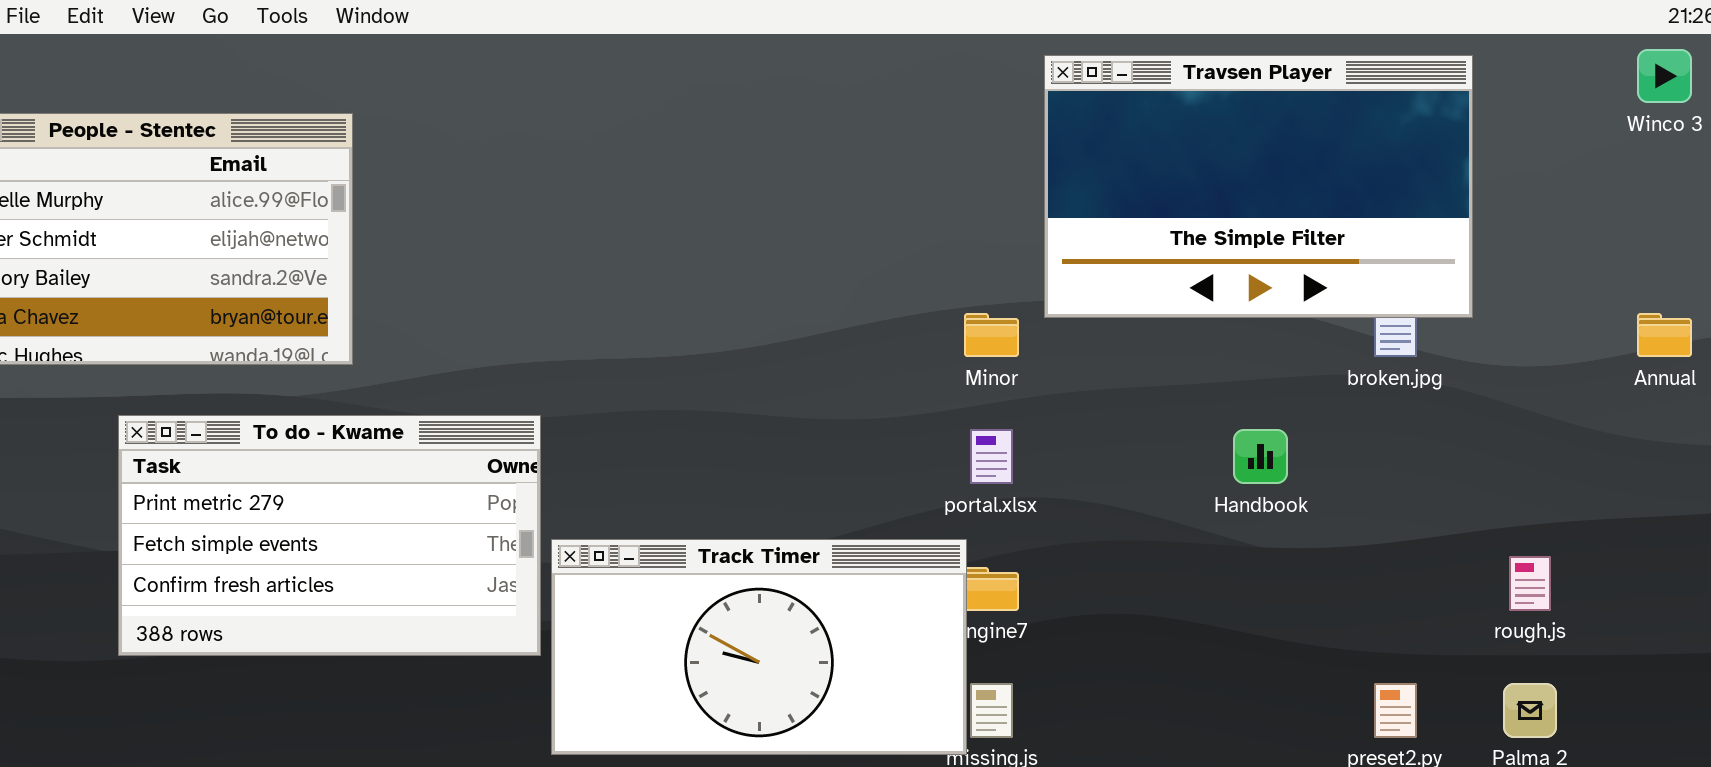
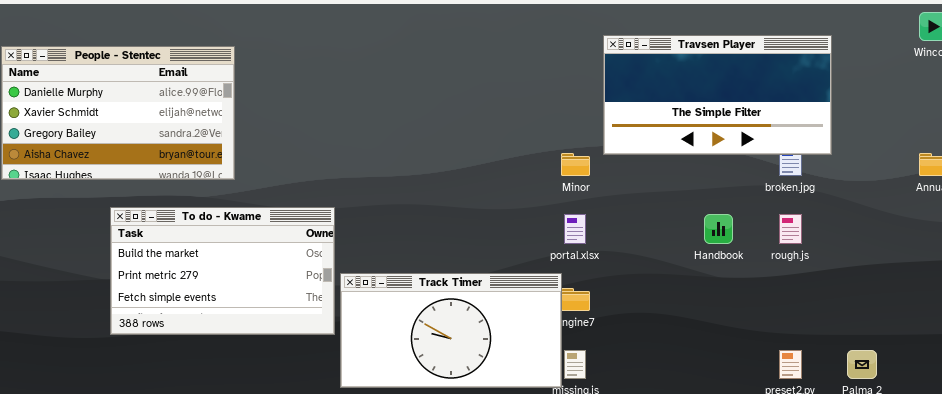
Travsen Player: [1044,55,1473,318] -> [603,35,832,155], resized
To do - Kwame: [118,415,541,656] -> [110,207,335,335], scrolled up 1 row
rough.js: [1509,556,1551,611] -> [779,214,802,244], moved

